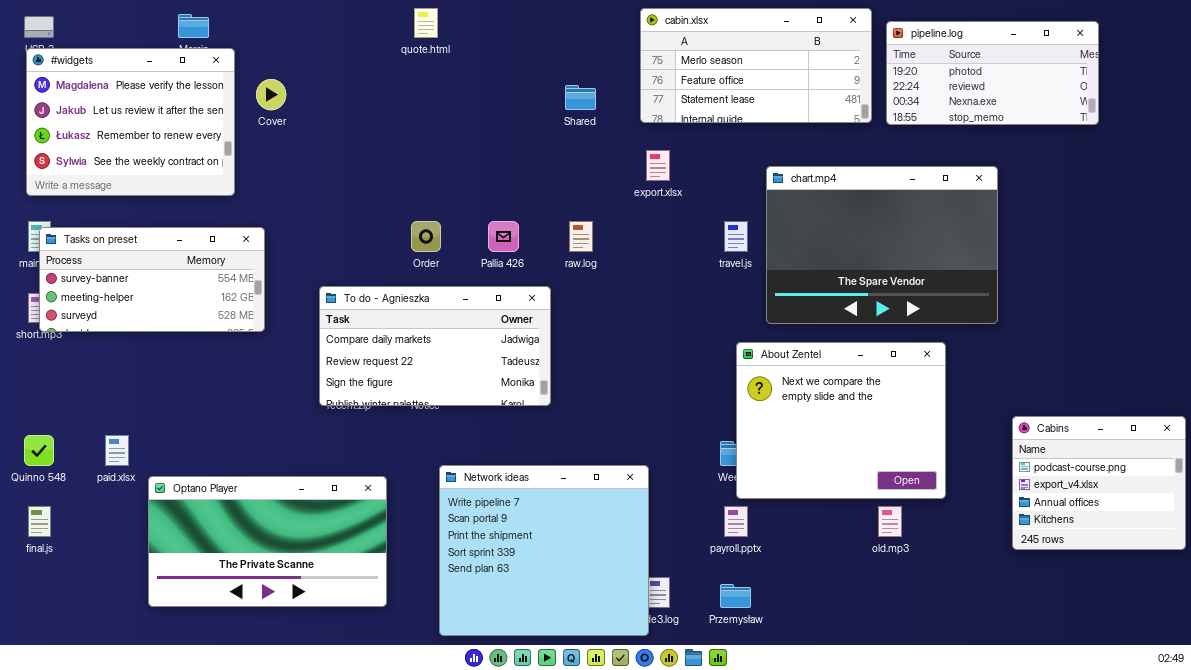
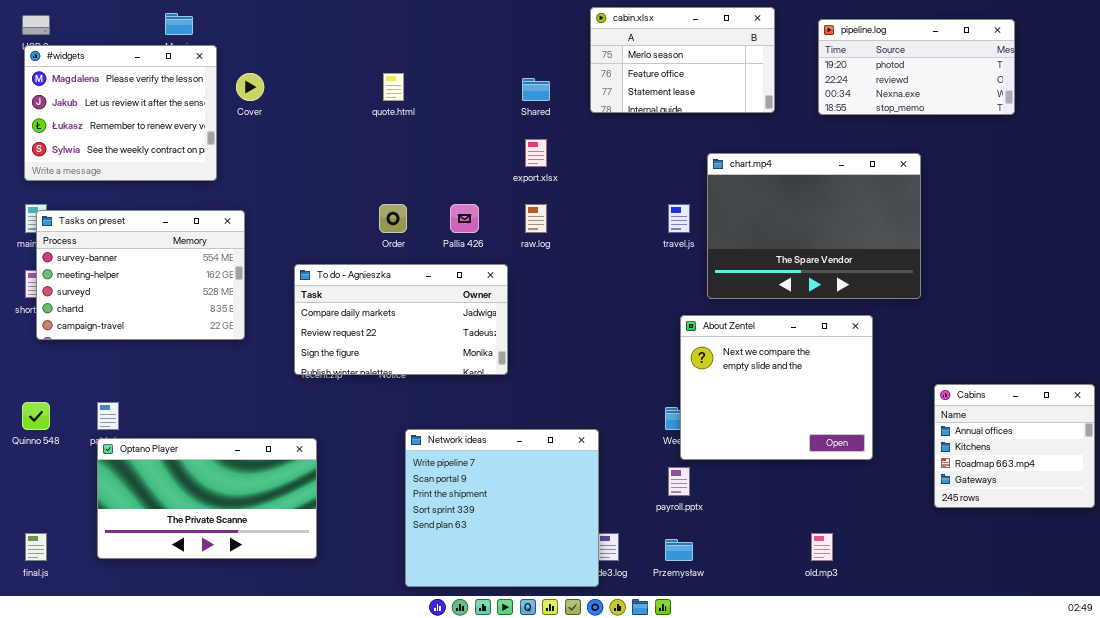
quote.html: [414,8,438,38] -> [383,73,404,101], moved
cabin.xlsx: [640,8,872,123] -> [590,7,775,113], resized
export.xlsx: [646,150,670,181] -> [525,139,547,167], moved
Tasks on preset: [39,227,265,332] -> [36,210,245,340], resized
Cabins: [1012,416,1186,550] -> [934,384,1095,508], scrolled down 2 rows
Optano Player: [148,476,387,607] -> [97,438,317,559], moved
final.js: [28,506,51,537] -> [25,533,47,561], moved
old.mp3: [878,506,902,537] -> [811,533,833,561], moved

